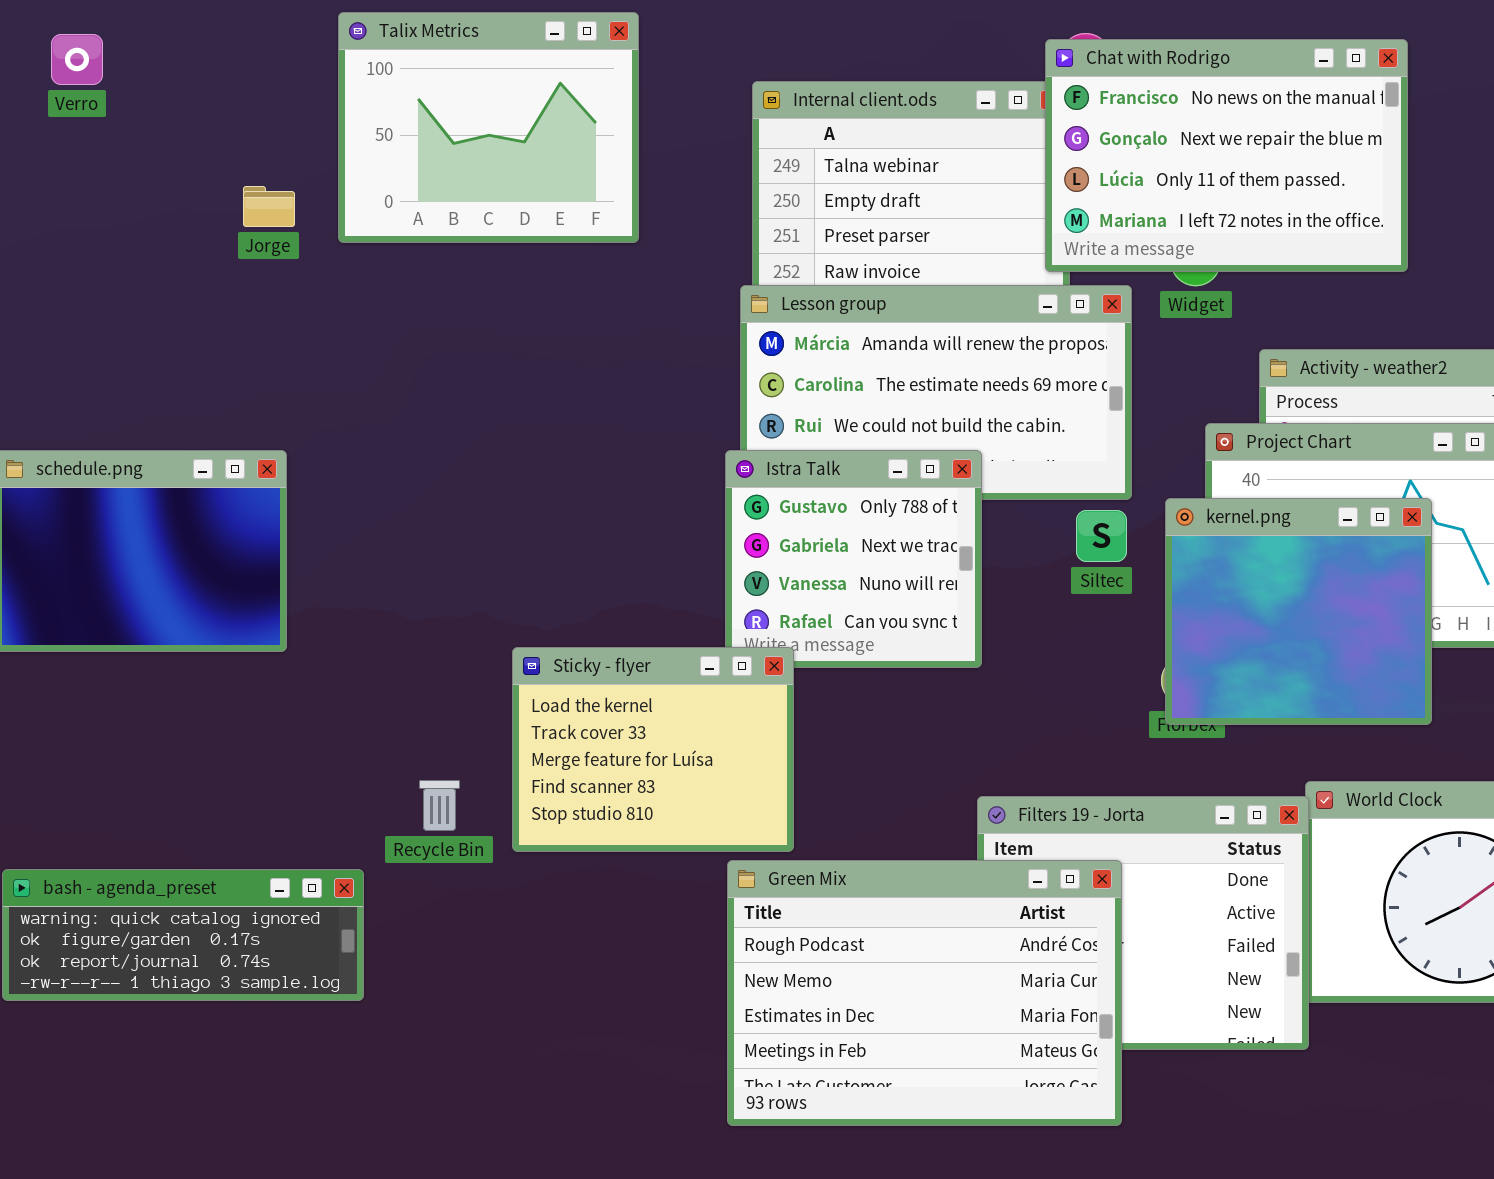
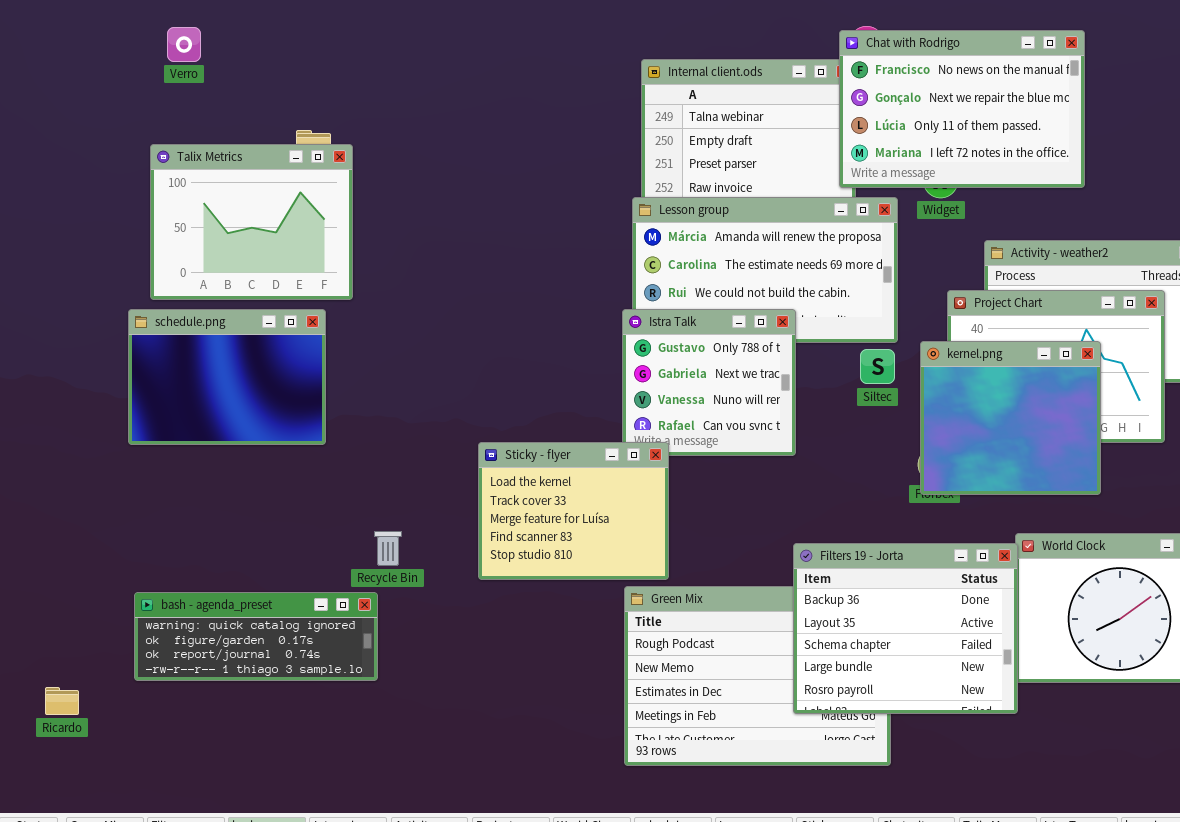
Talix Metrics: [338,12,639,243] -> [150,144,353,300], moved
Recycle Bin: [419,780,460,831] -> [374,531,402,566], moved
Filters 19 - Jorta: [977,796,1309,1050] -> [793,543,1018,714], raised

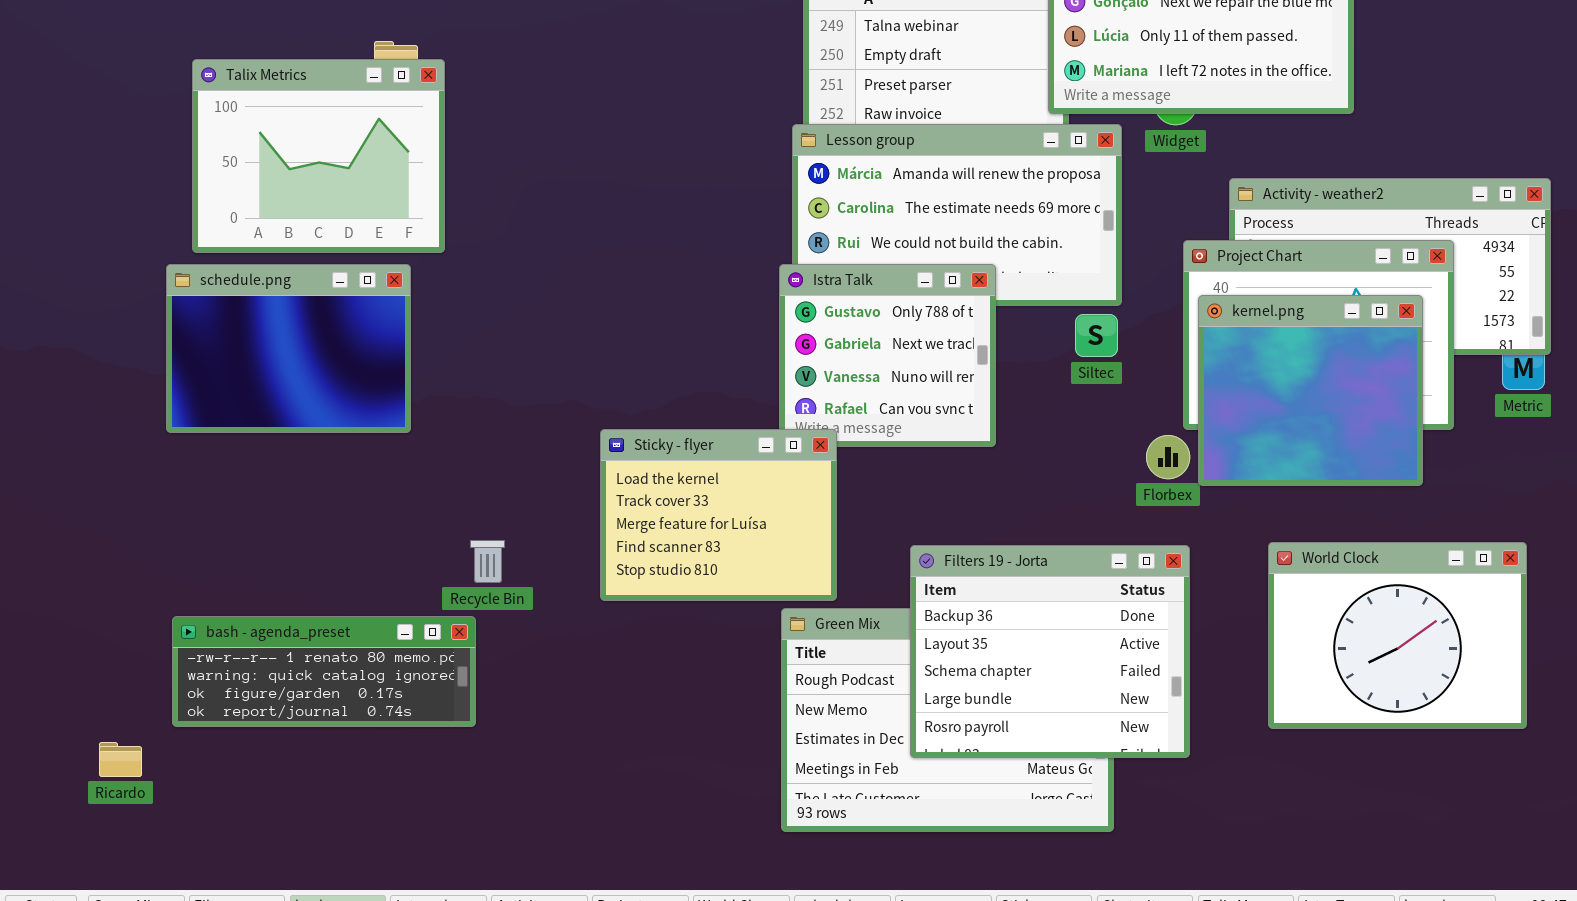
kernel.png: [920,341,1101,495] -> [1198,295,1423,486], moved
Filters 19 - Jorta: [793,543,1018,714] -> [910,545,1190,758], moved
bash - agenda_preset: [134,592,378,681] -> [172,616,476,727], scrolled up 1 row
Ricardo: [45,687,79,715] -> [99,742,142,777], moved

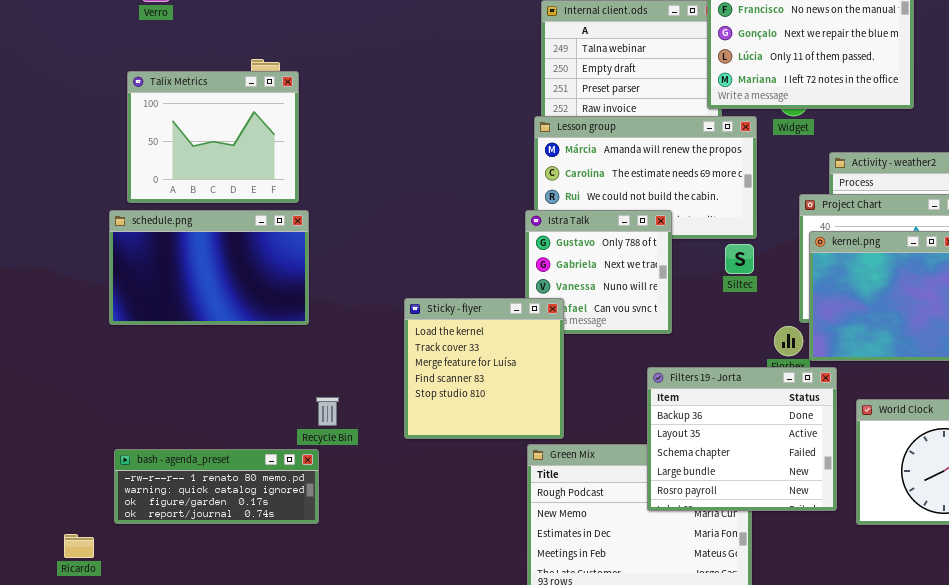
schedule.png: [166,264,411,433] -> [109,210,309,325], resized
Sticky - flyer: [600,429,837,601] -> [404,298,564,439], resized
Filters 19 - Jorta: [910,545,1190,758] -> [647,367,837,511], moved

